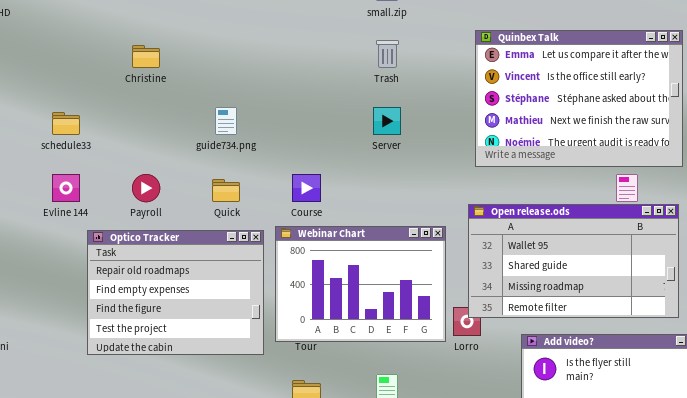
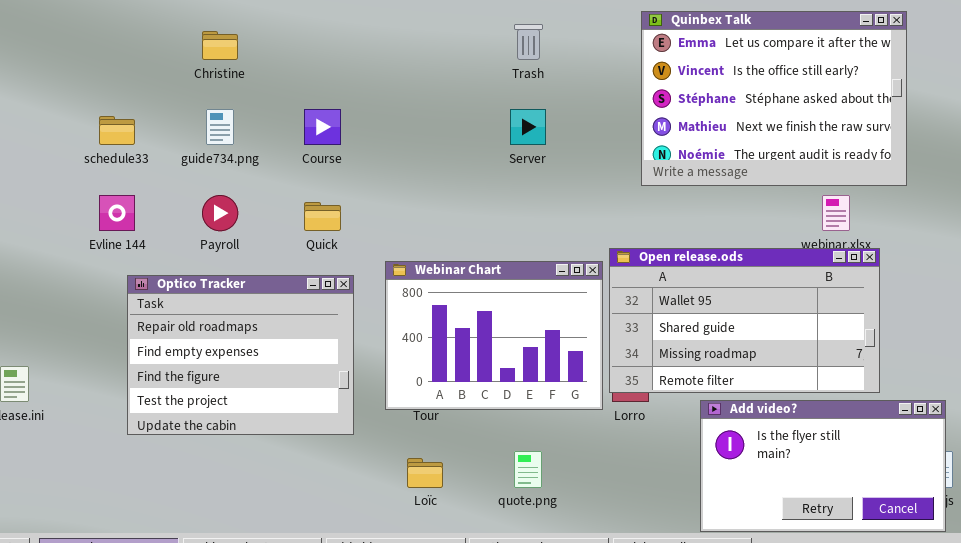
guide734.png: [215,107,237,135] -> [206,109,234,145], moved
Course: [292,174,321,202] -> [304,109,341,145], moved
Open release.ods: [468,204,679,318] -> [609,248,880,393], moved
Optico Tracker: [87,230,264,355] -> [127,275,354,435], moved

